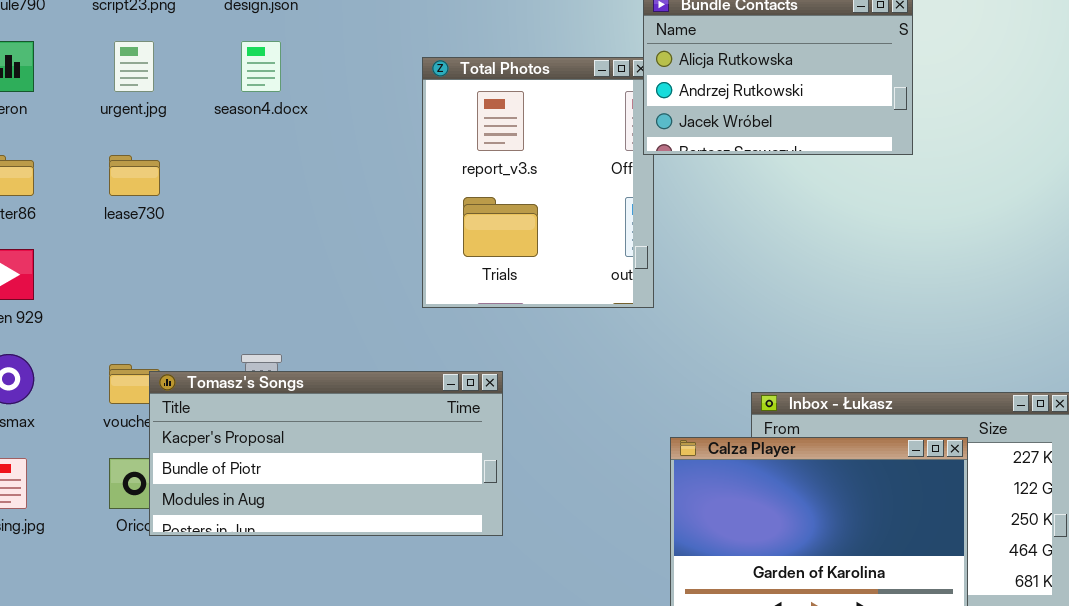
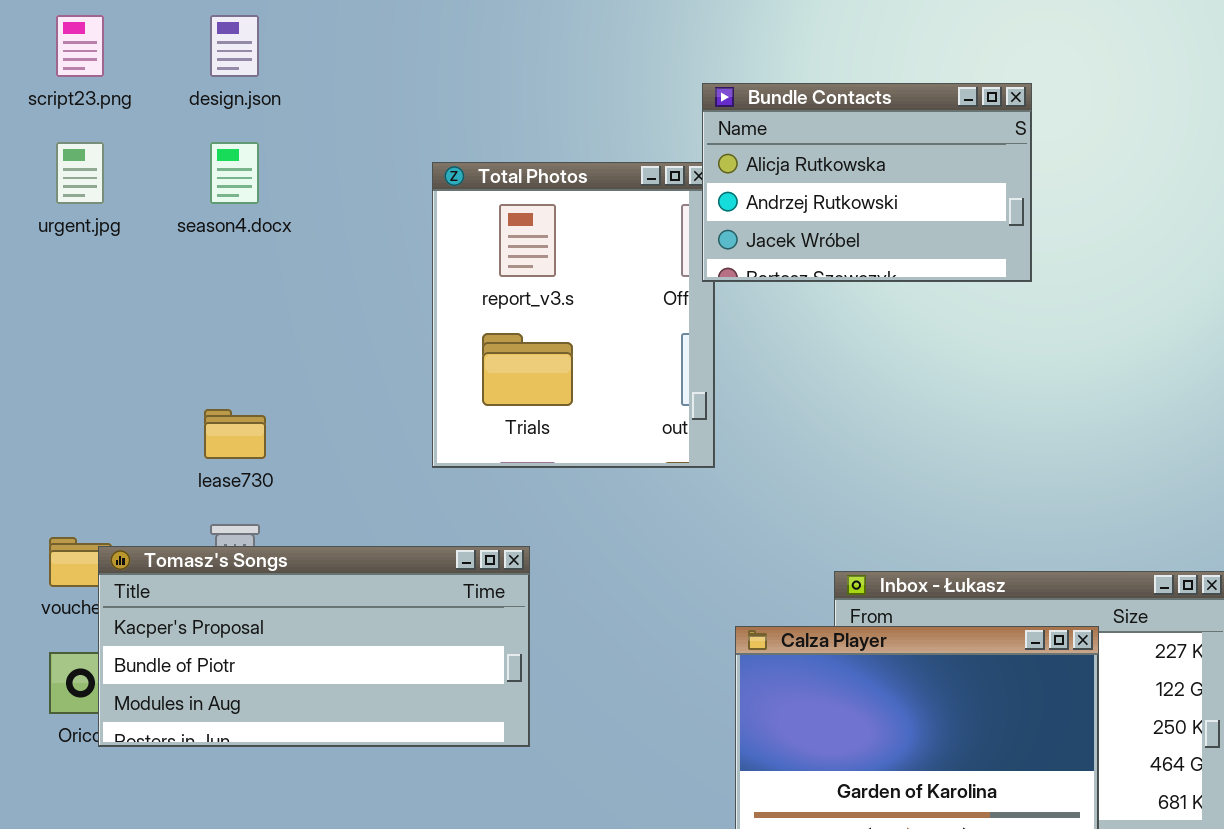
lease730: [109,155,160,196] -> [204,409,266,459], moved

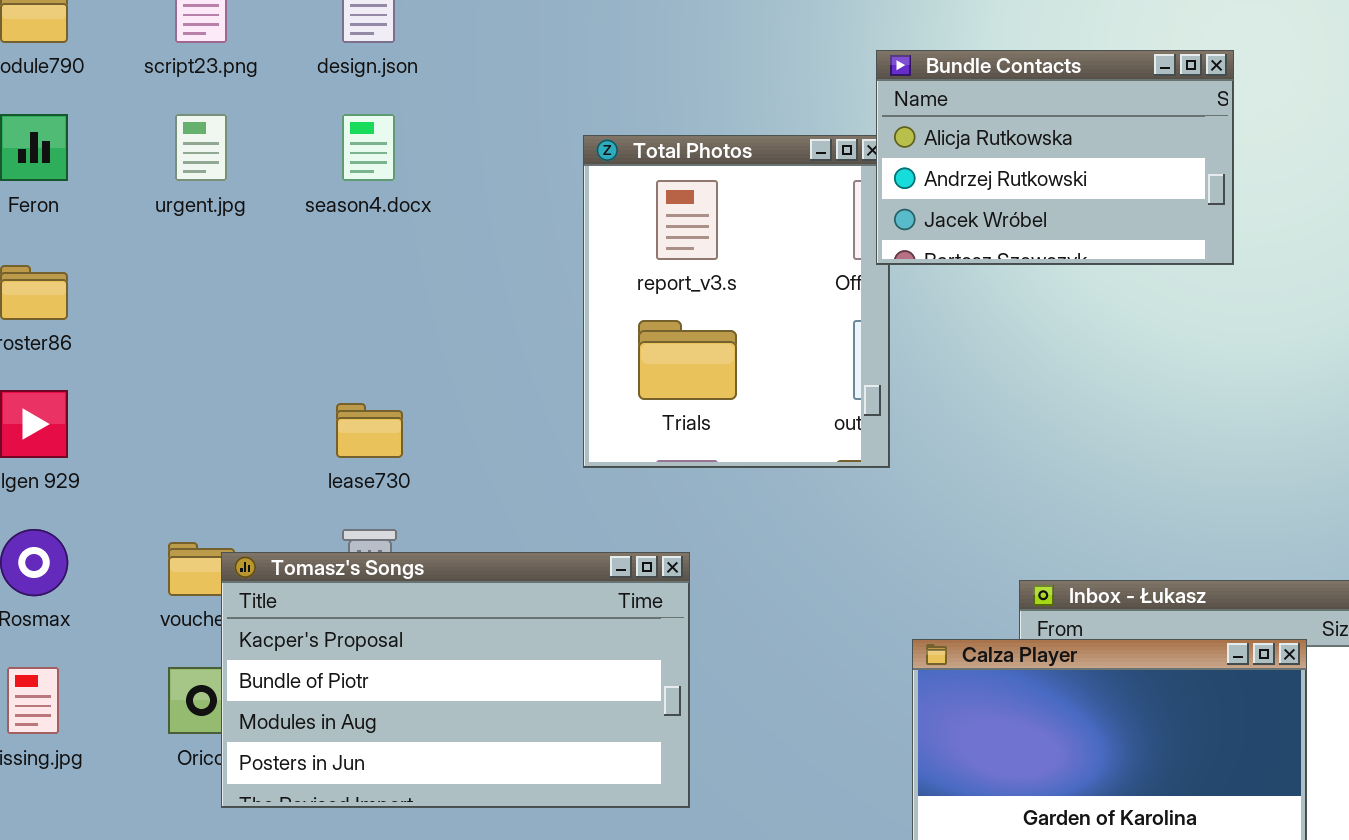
Tomasz's Songs: [98,546,530,747] -> [221,552,690,808], resized

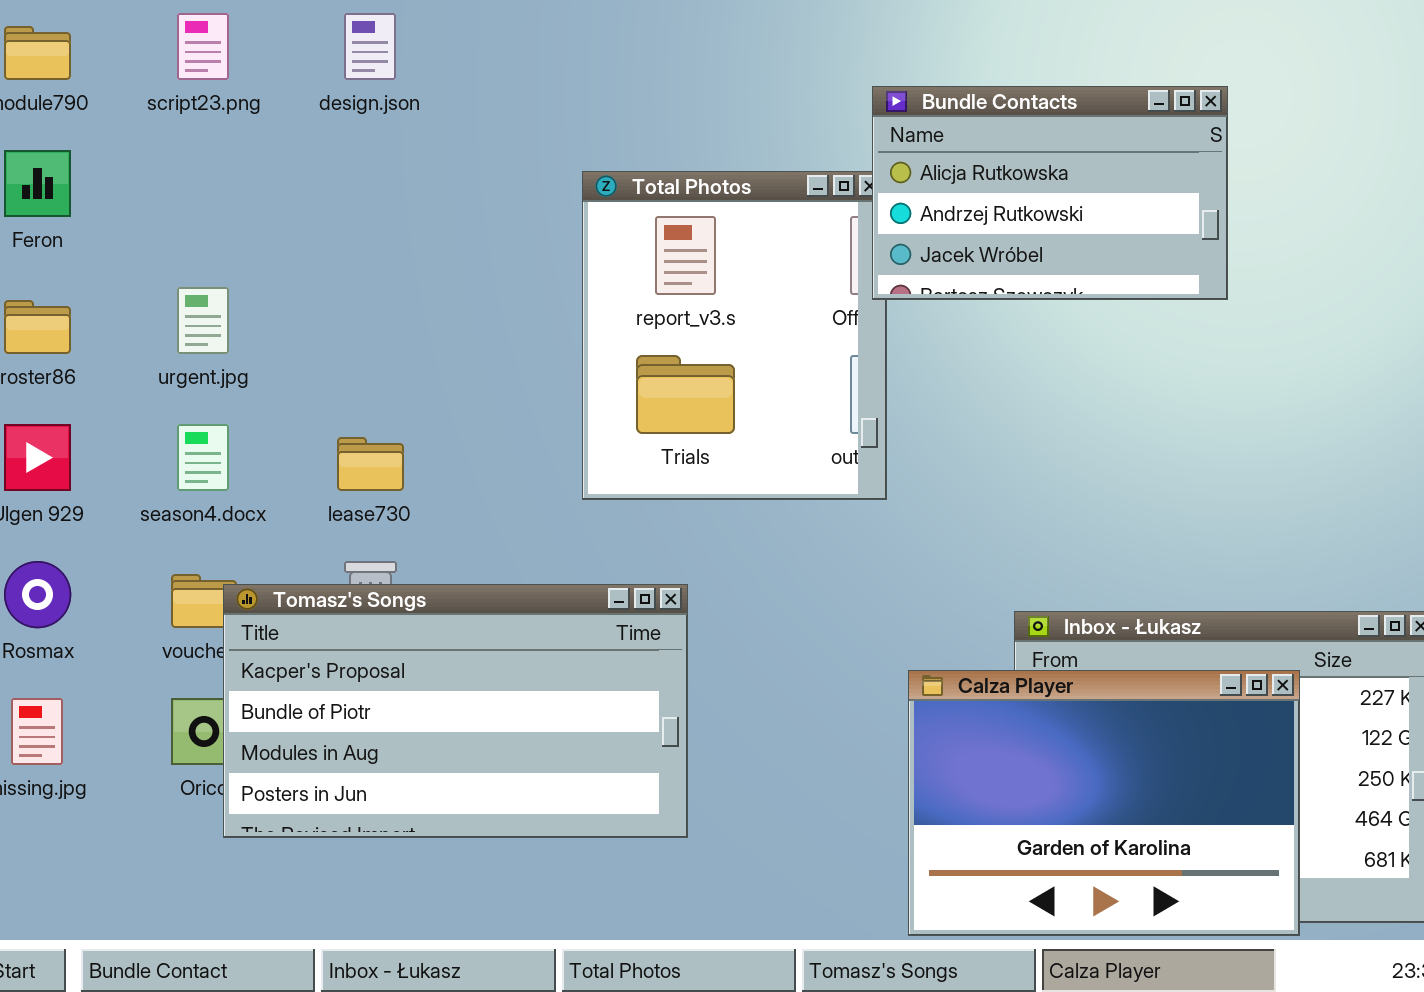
urgent.jpg: [175,114,227,181] -> [177,287,229,354], moved
season4.docx: [342,114,395,181] -> [177,424,229,491], moved

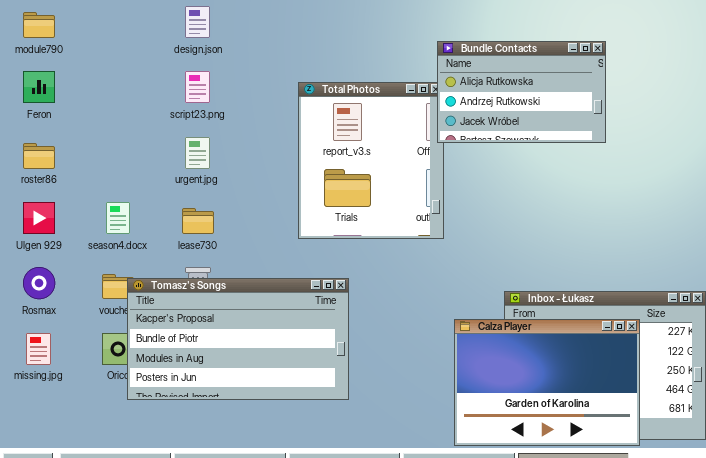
script23.png: [177,13,229,80] -> [185,71,210,103], moved
urgent.jpg: [177,287,229,354] -> [185,137,210,169], moved

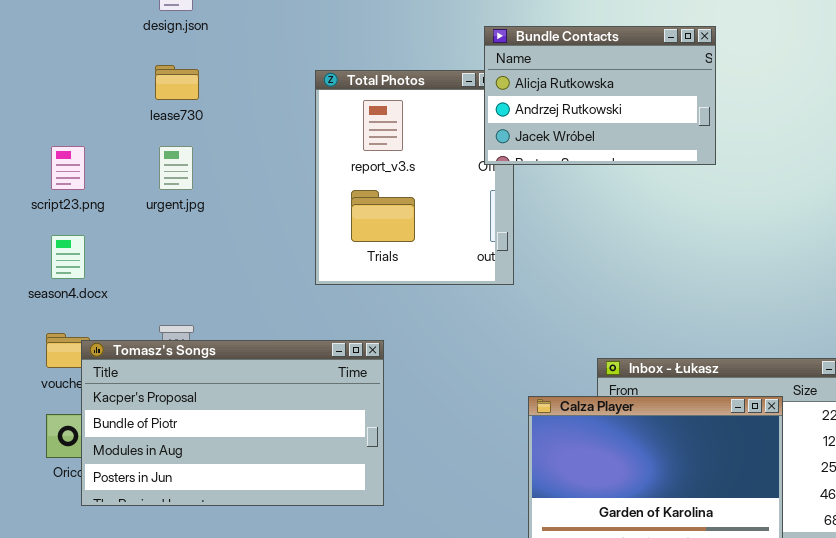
Bundle Contacts: [437,41,606,143] -> [484,26,716,165], moved
script23.png: [185,71,210,103] -> [51,146,85,190], moved
lease730: [182,208,214,234] -> [155,65,199,100], moved

